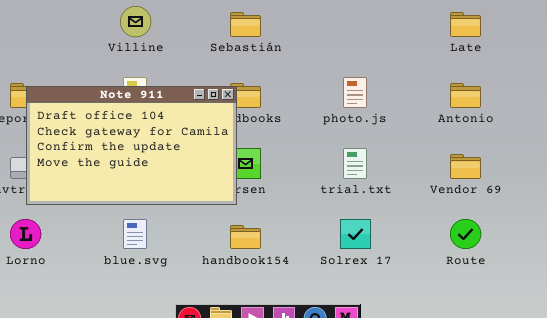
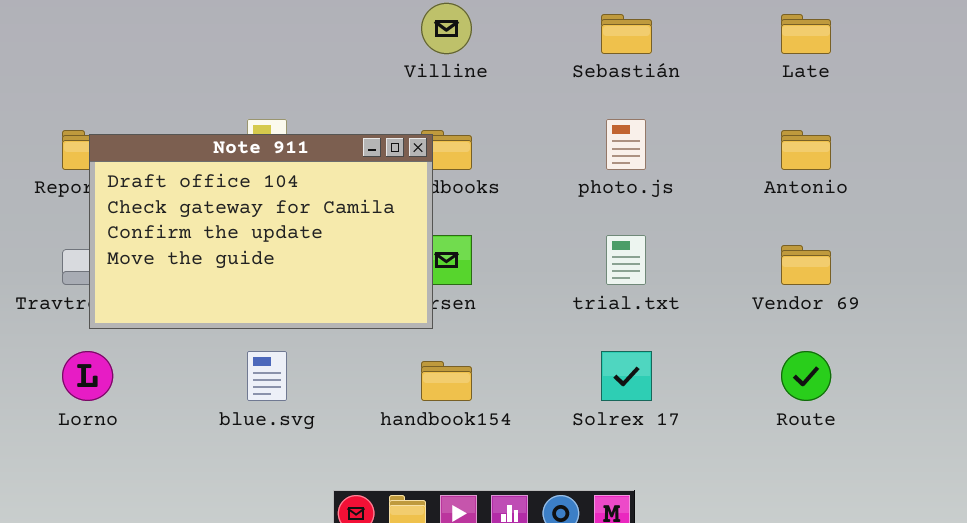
Villine: [120,6,151,37] -> [421,3,472,54], moved
Sebastián: [230,12,261,37] -> [601,14,652,54], moved

